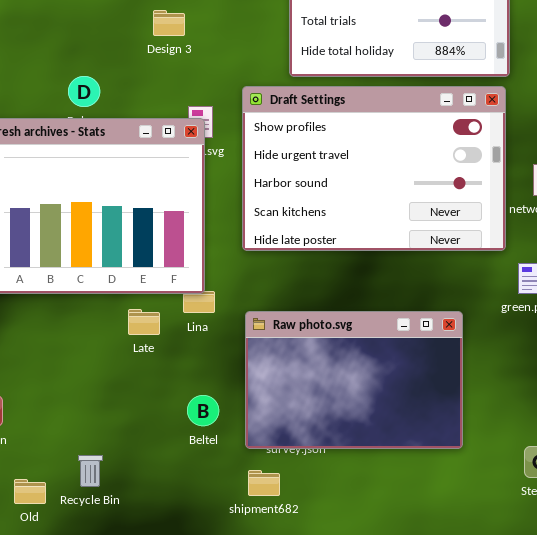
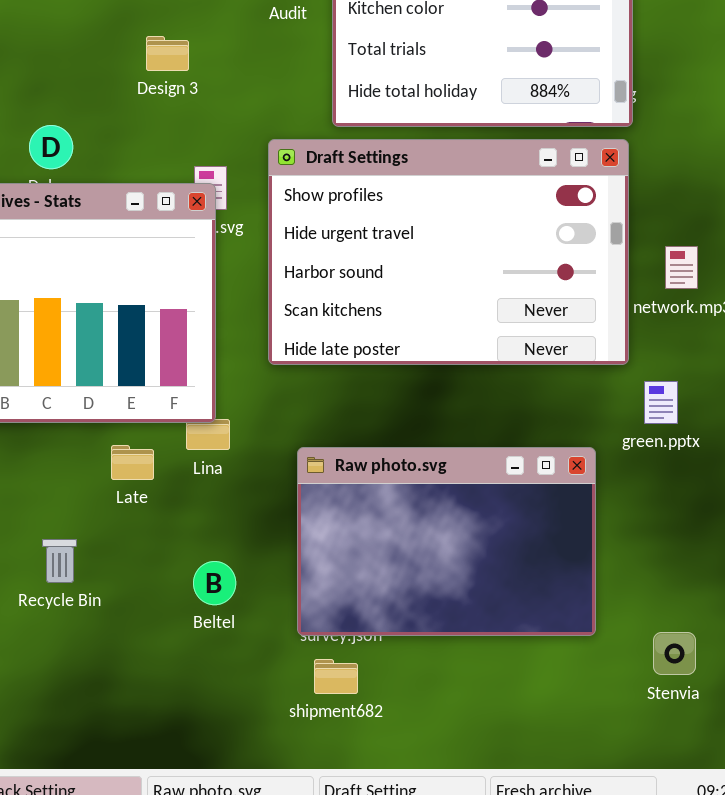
Raw photo.svg: [245,311,463,449] -> [297,447,596,636], moved
Recycle Bin: [78,455,103,487] -> [42,539,77,583], moved
shipment682: [248,470,280,496] -> [314,659,358,694], moved

